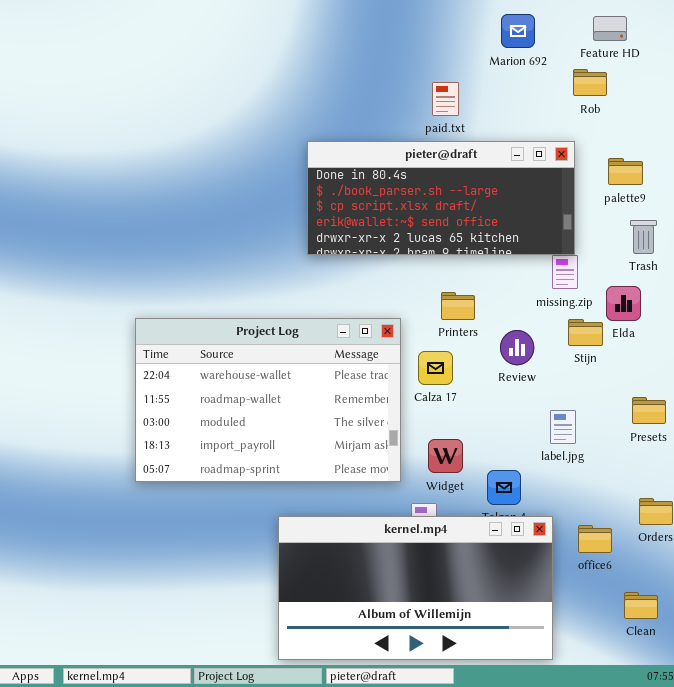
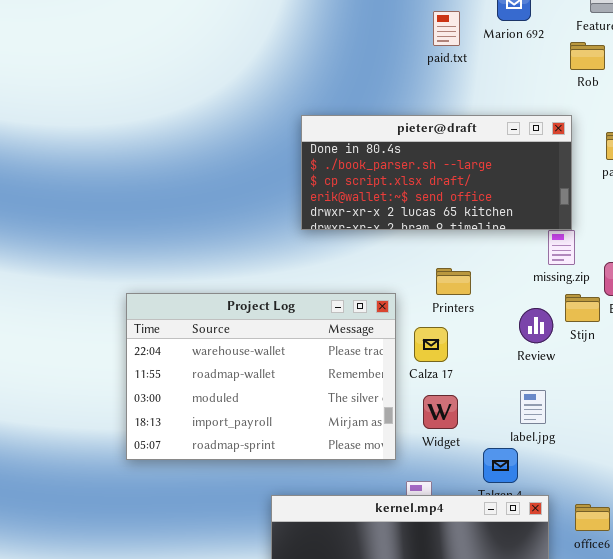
paid.txt: [432,82,459,116] -> [433,11,460,46], moved
Review: [500,330,534,365] -> [519,308,553,343], moved
label.jpg: [550,410,576,444] -> [520,390,546,424], moved
Widget: [428,439,463,473] -> [423,395,458,429], moved

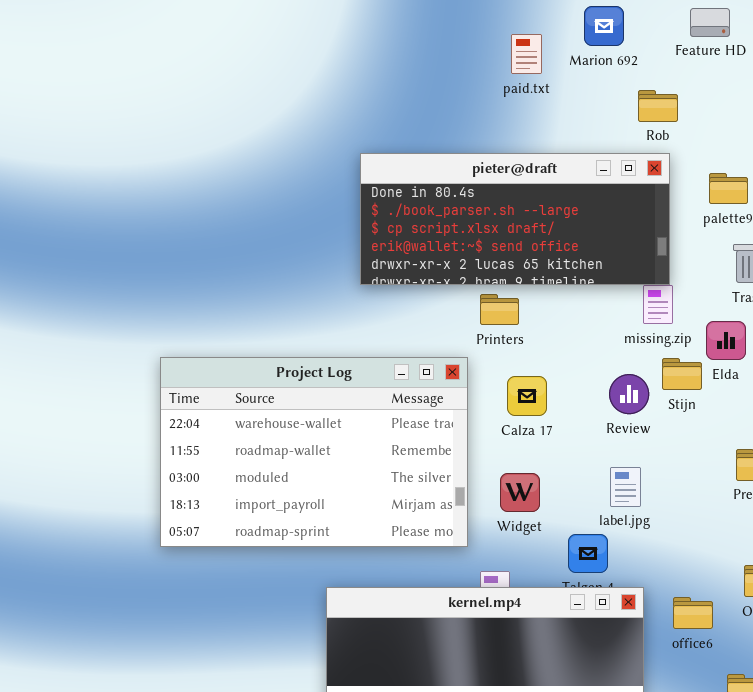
Rob: [570,42,605,70] -> [638,90,678,122], moved
Printers: [436,268,471,295] -> [480,294,519,325], moved
Calza 17: [414,327,448,362] -> [507,376,547,416], moved

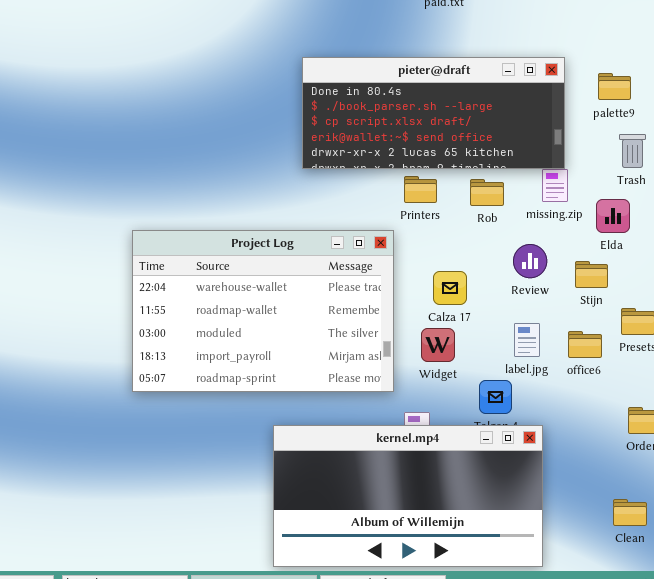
Rob: [638,90,678,122] -> [470,179,504,206], moved
Stijn: [662,358,702,390] -> [575,261,608,288], moved
Calza 17: [507,376,547,416] -> [433,271,467,305], moved
office6: [673,597,713,629] -> [568,331,602,358], moved

